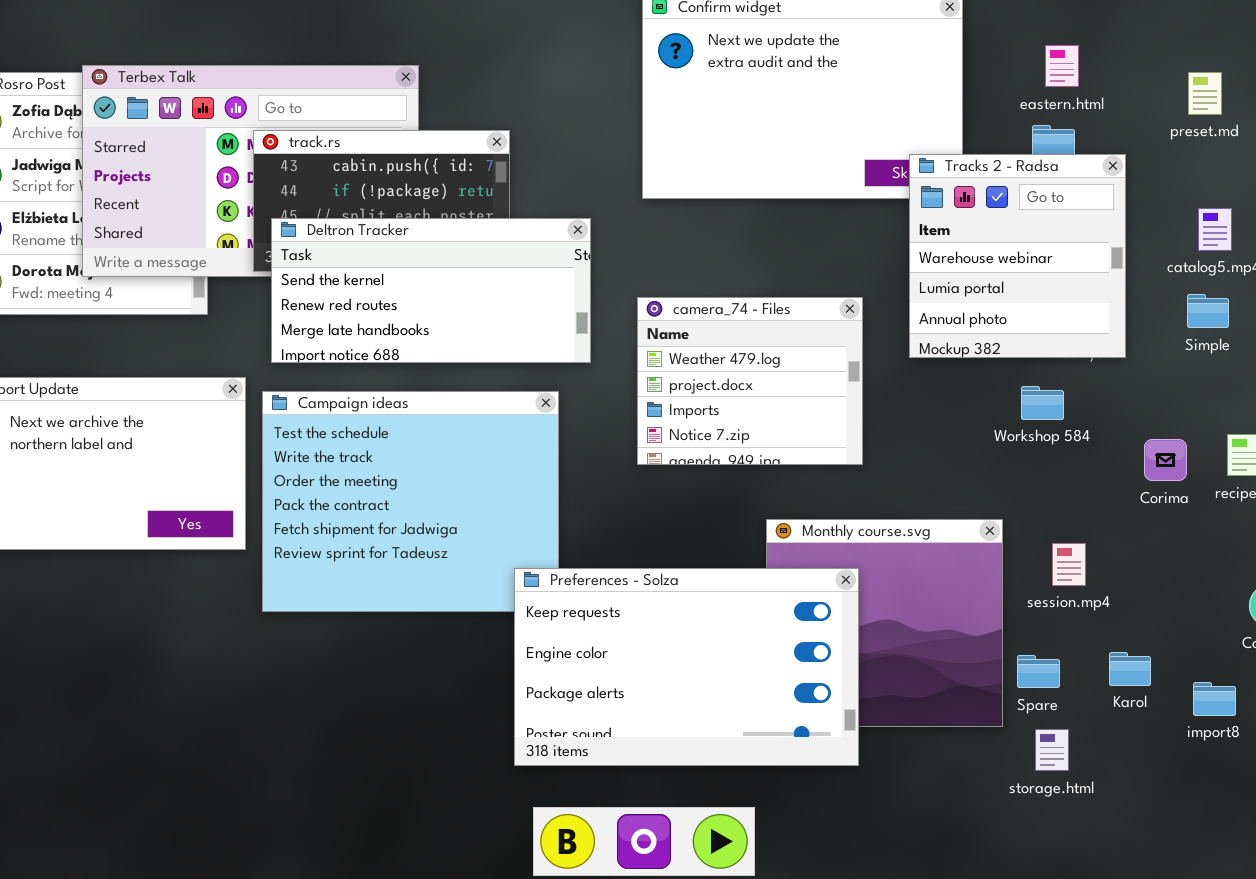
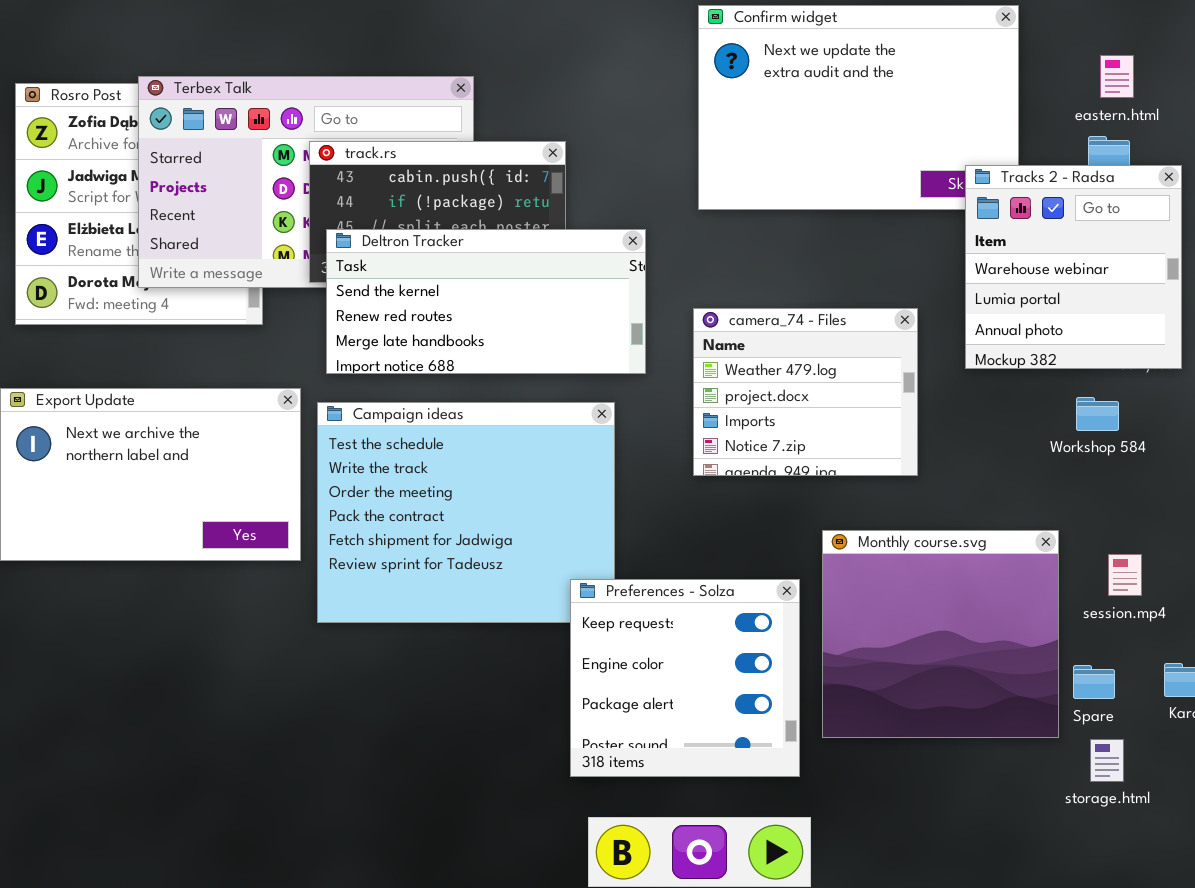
Preferences - Solza: [514,568,859,766] -> [570,579,800,777], resized

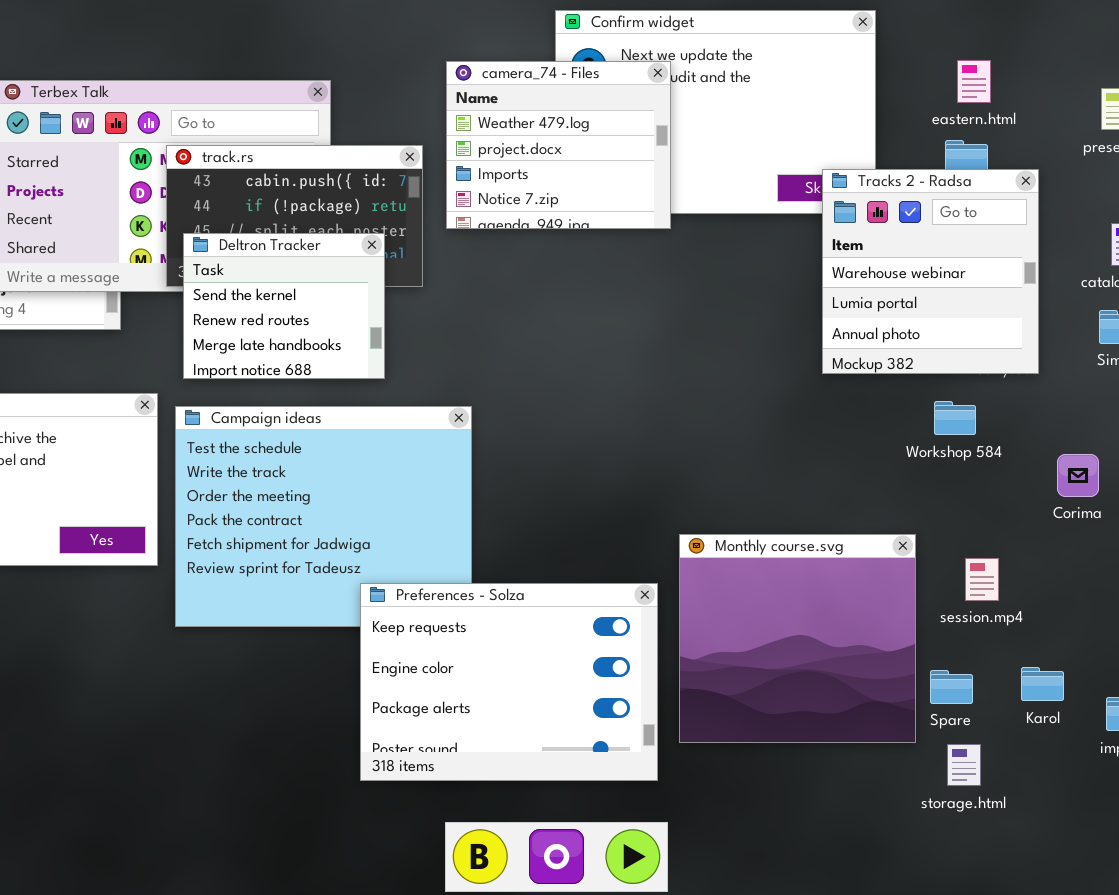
Deltron Tracker: [326,229,646,374] -> [183,233,385,379], resized
camera_74 - Files: [693,308,918,476] -> [446,61,671,229], moved
Preferences - Solza: [570,579,800,777] -> [360,583,658,781], resized

